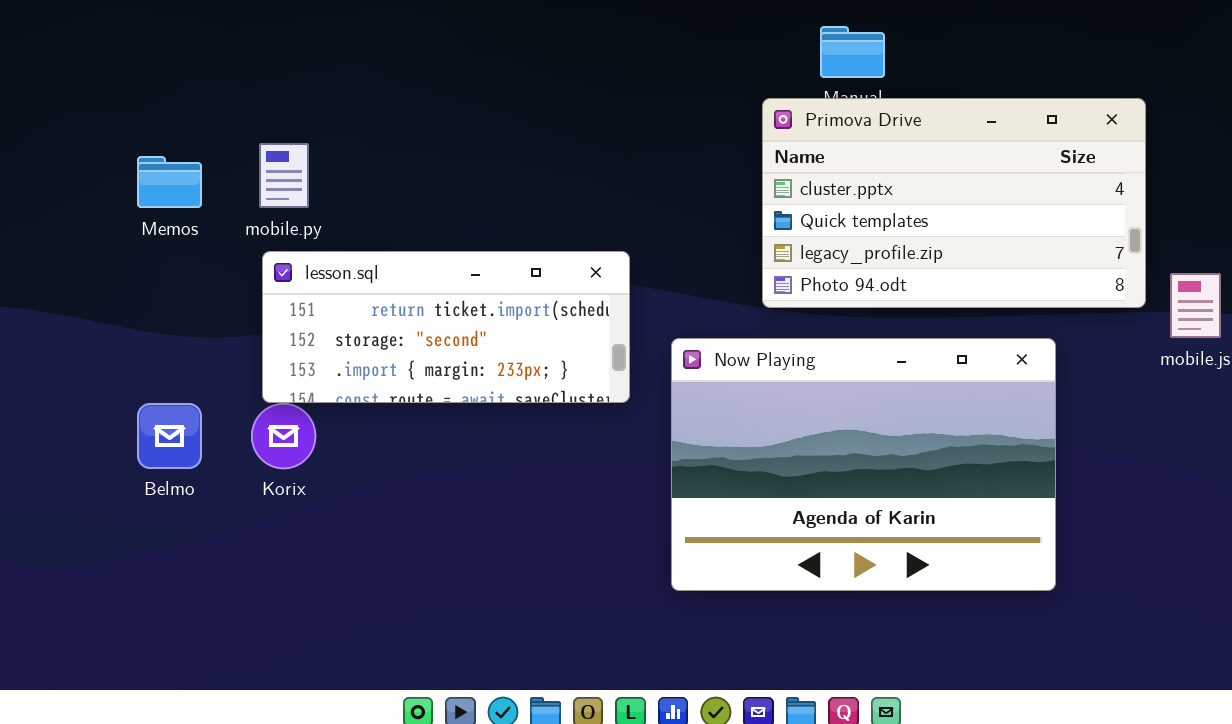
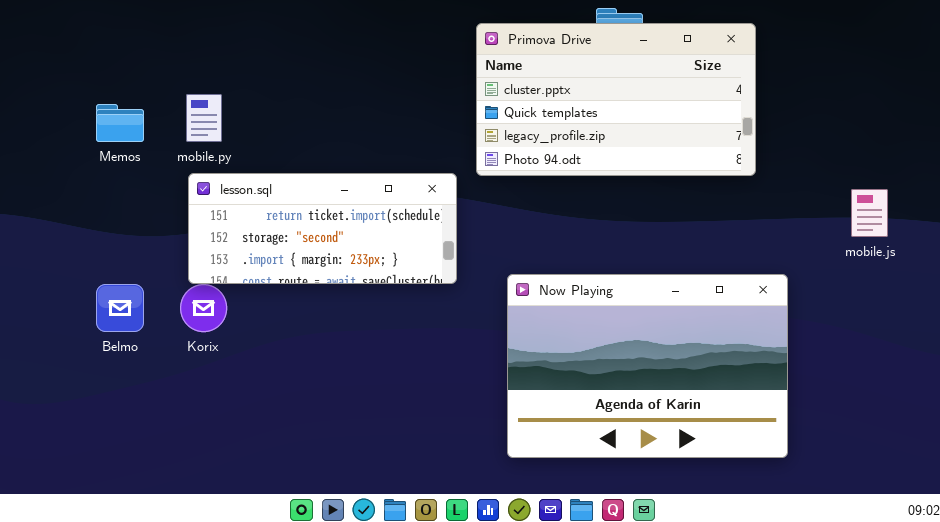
Primova Drive: [762,98,1146,308] -> [476,23,756,176], moved
Now Playing: [671,338,1056,591] -> [507,274,788,458], moved

